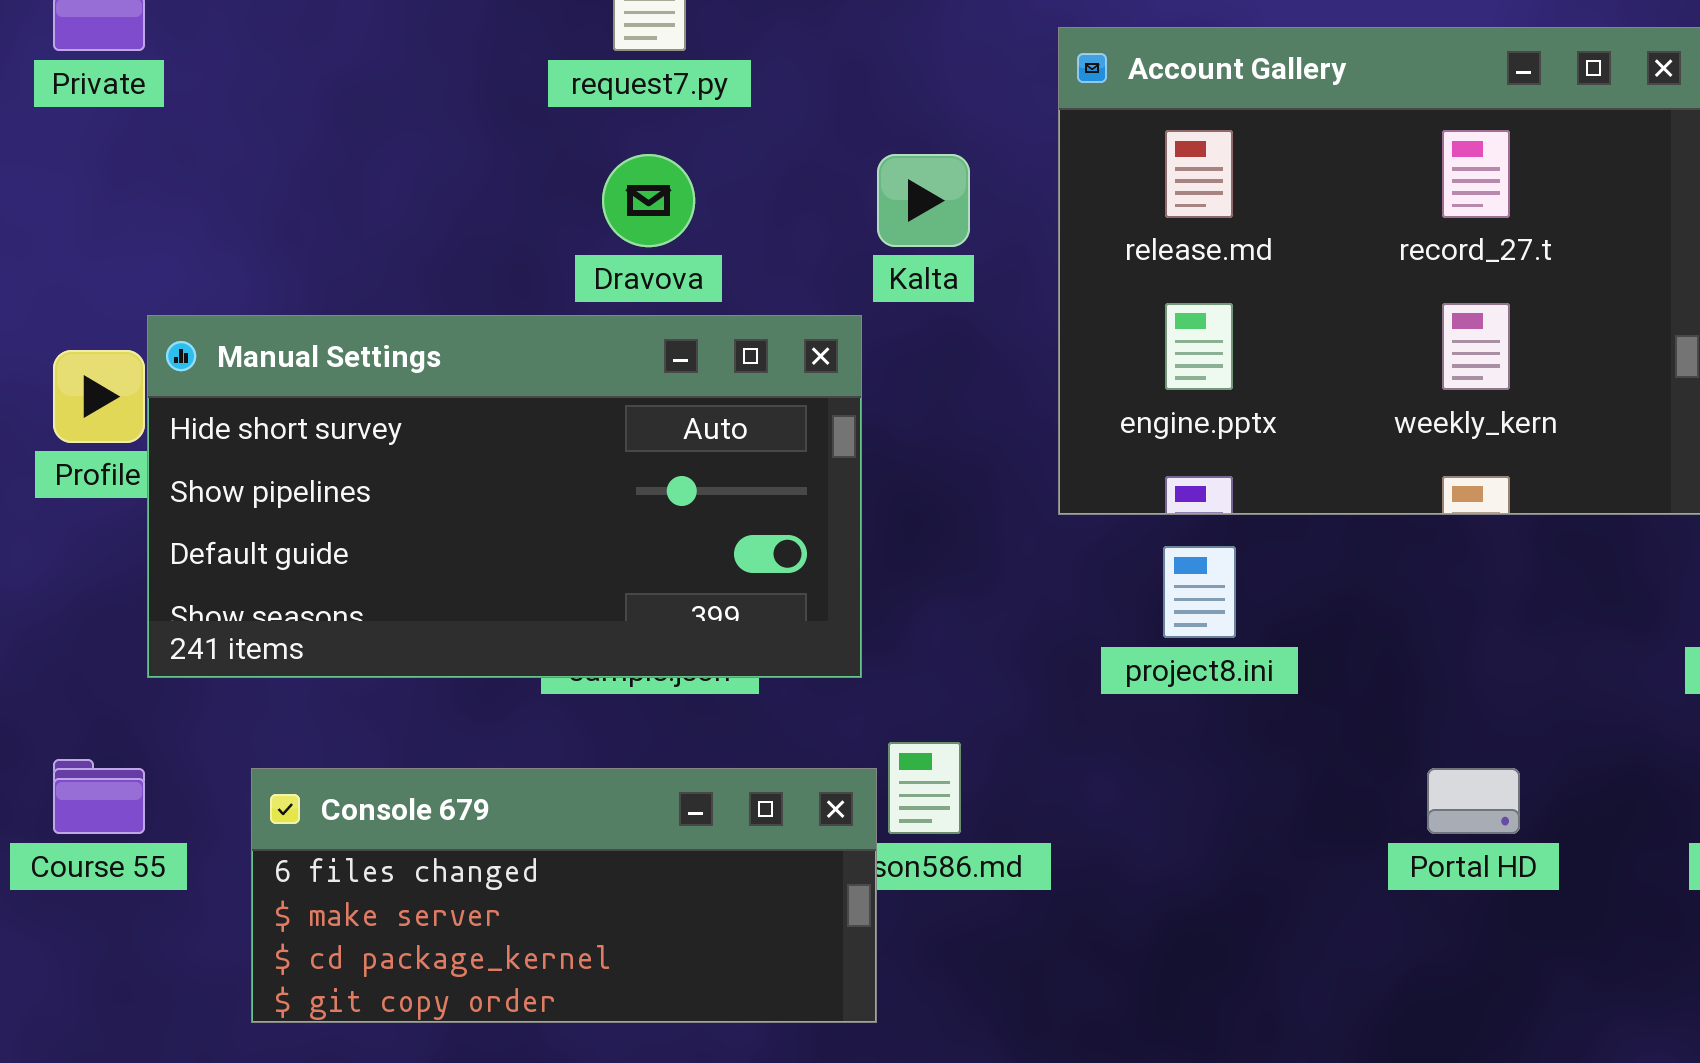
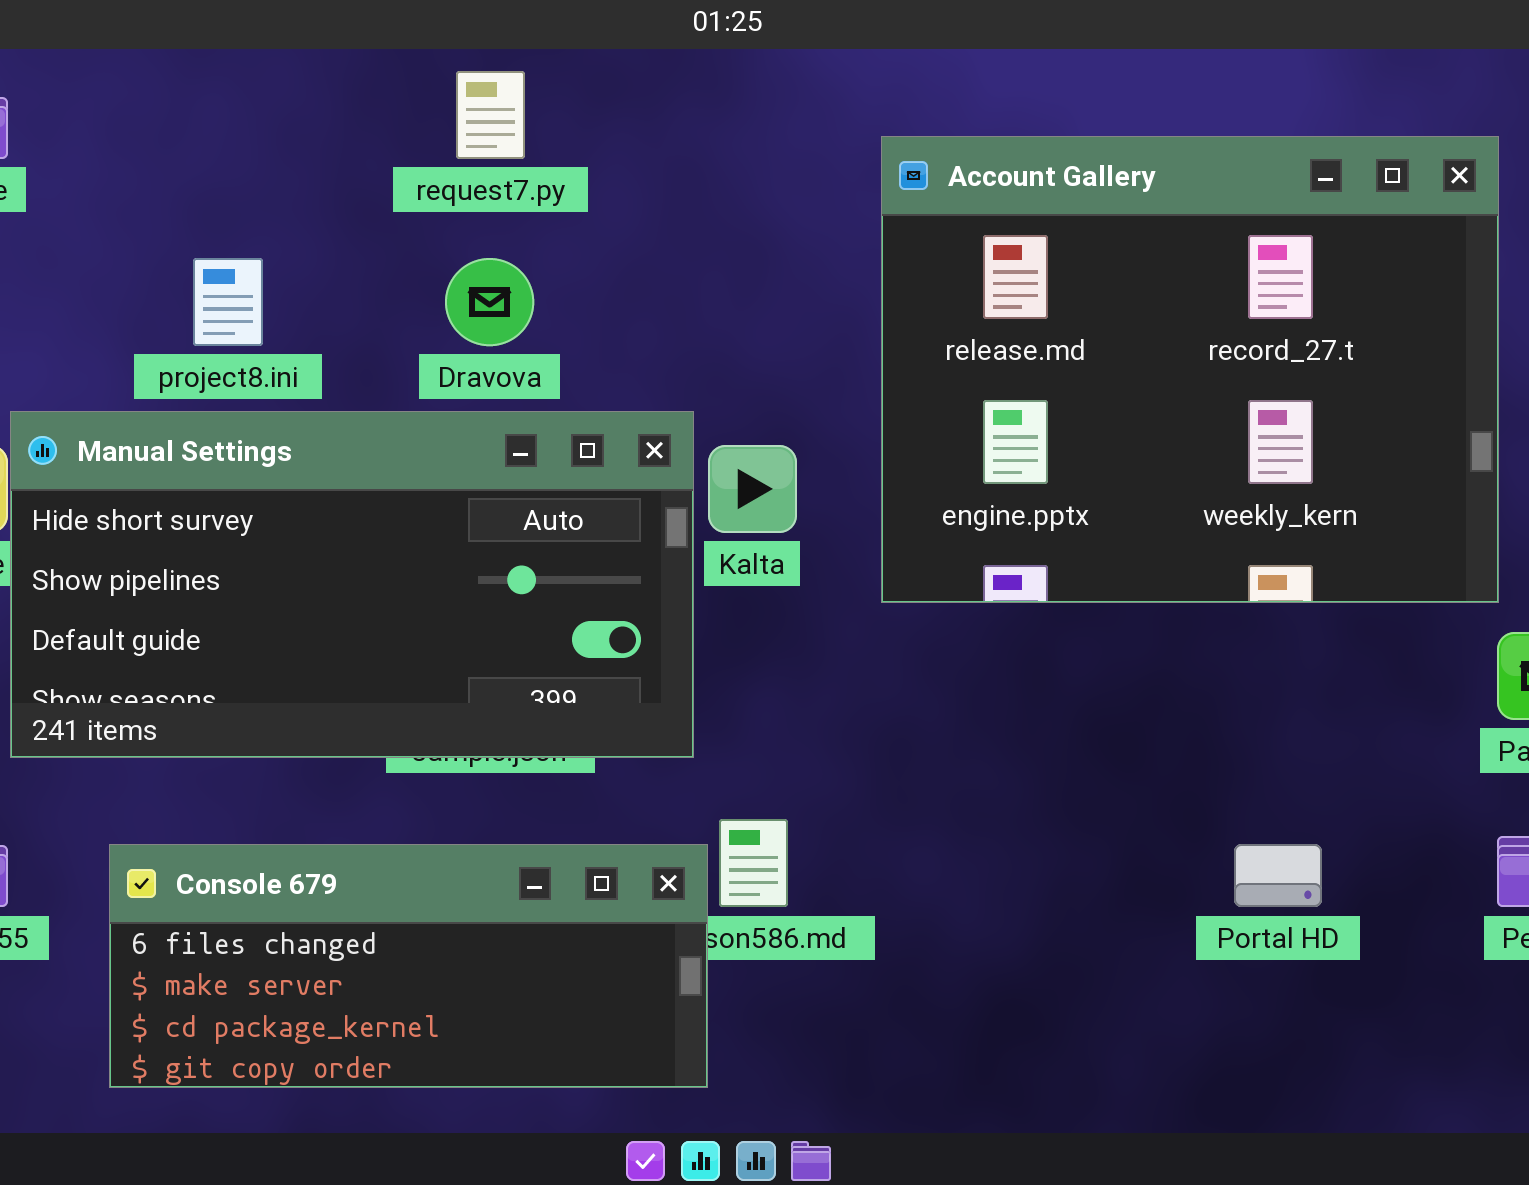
Kalta: [877,154,970,247] -> [708,445,797,533], moved
project8.ini: [1163,546,1236,638] -> [193,258,263,346], moved

